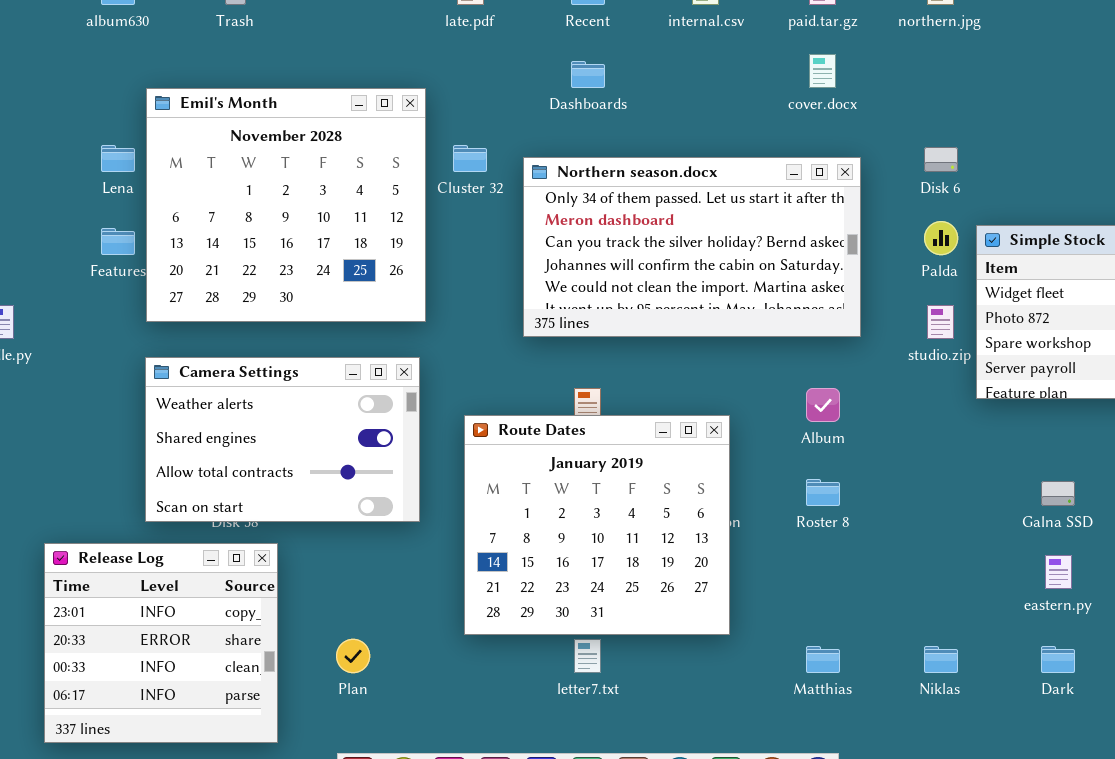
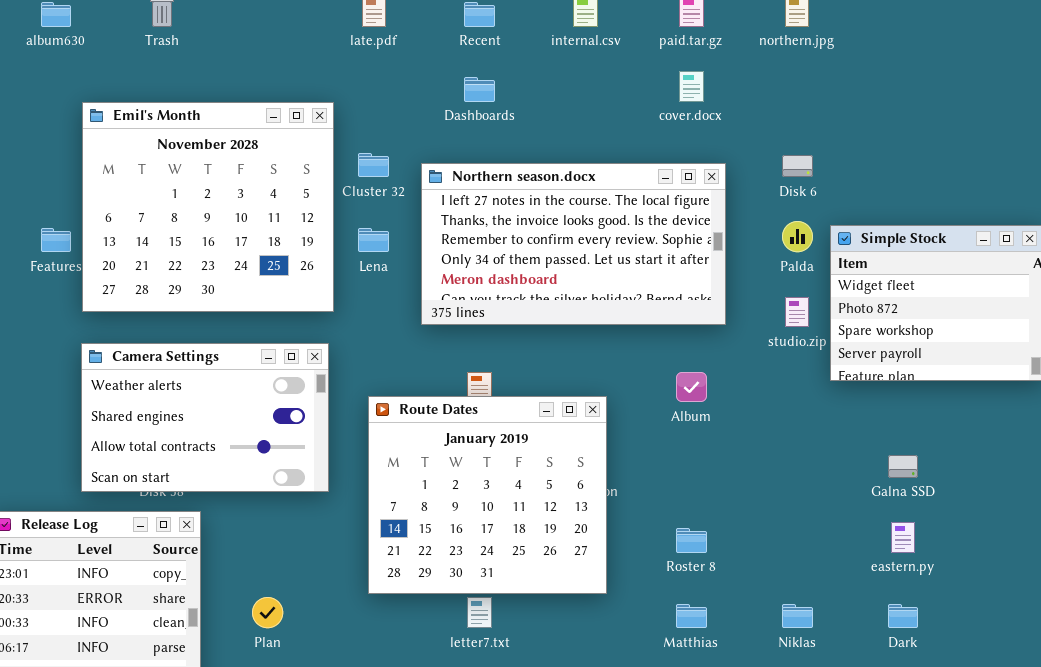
Lena: [101,145,135,172] -> [358,228,389,252], moved
Northern season.docx: [523,157,861,337] -> [421,163,726,325], scrolled up 3 rows
Roster 8: [806,479,840,506] -> [676,528,707,553], moved

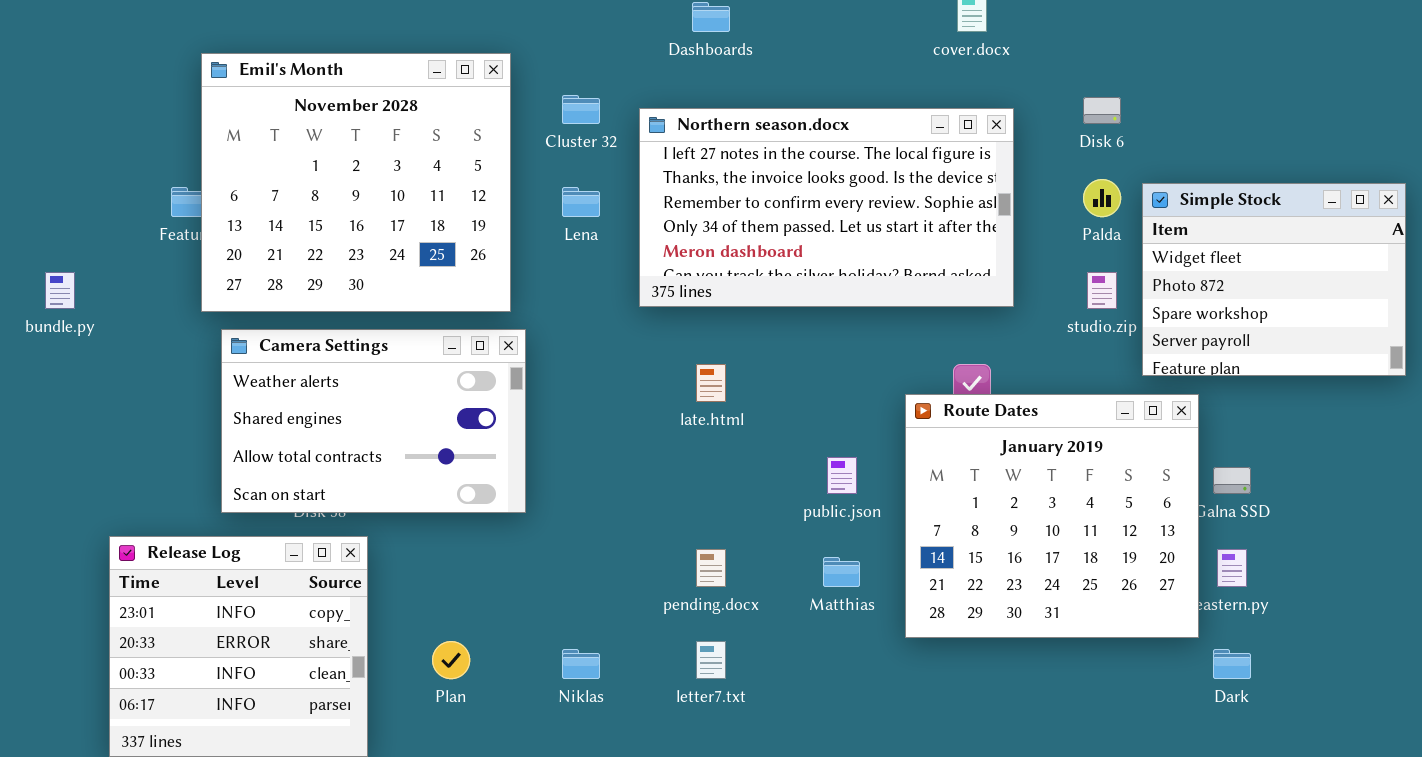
Emil's Month: [82,102,334,312] -> [201,53,511,312], moved
Route Dates: [368,396,607,594] -> [905,394,1199,638], moved
Matthias: [676,604,707,628] -> [823,557,860,587], moved
Niklas: [782,604,813,628] -> [562,649,600,679], moved

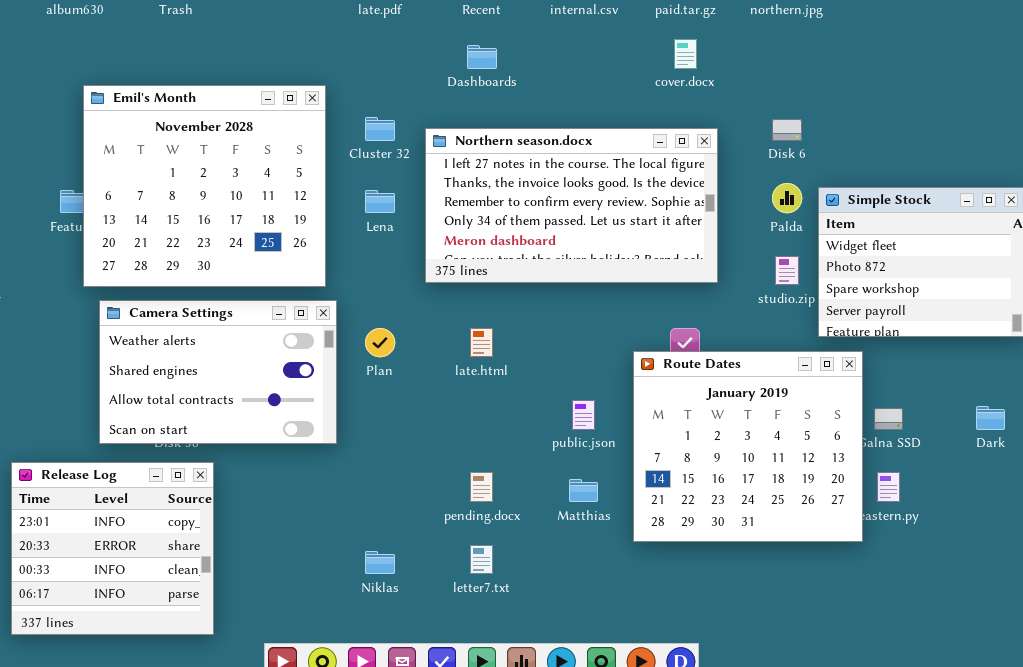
Plan: [432,641,470,679] -> [365,328,395,357], moved
Dark: [1213,649,1251,679] -> [976,406,1005,430], moved

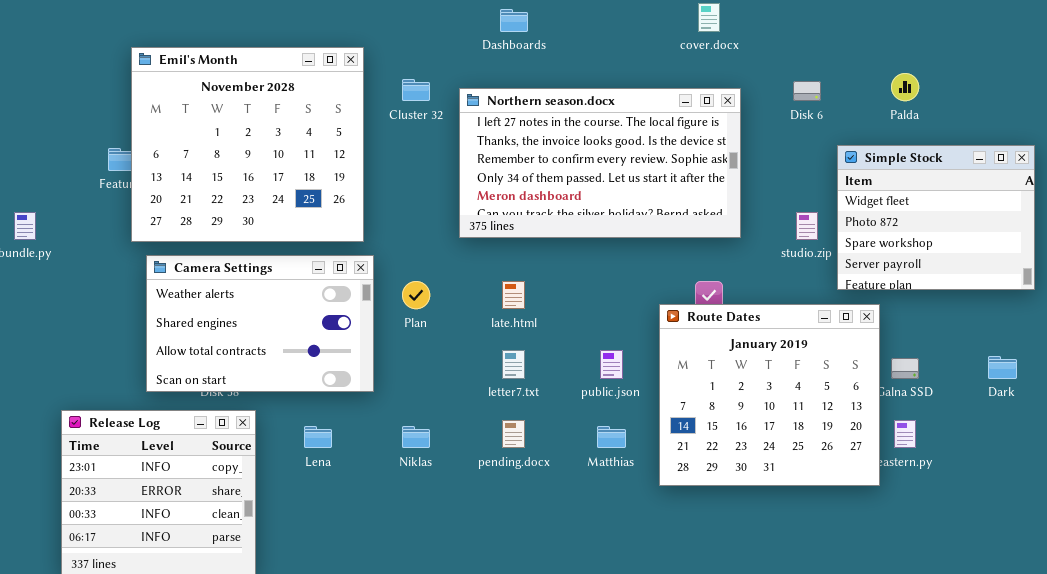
Palda: [772,183,802,213] -> [891,73,919,101], moved
Lena: [365,190,395,213] -> [304,426,332,448], moved
letter7.txt: [470,545,493,574] -> [502,350,525,379], moved
Niklas: [365,551,395,574] -> [402,426,430,448], moved

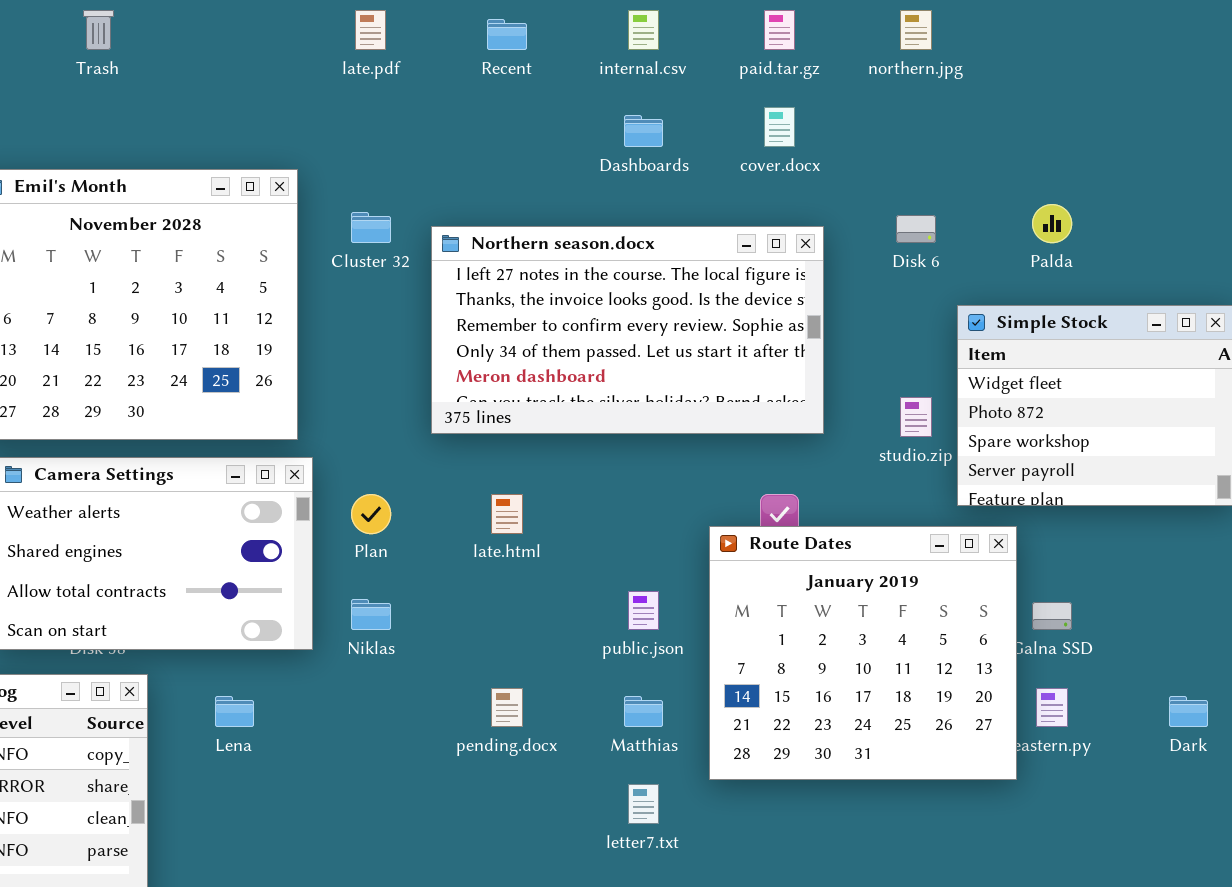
Dashboards: [500,9,528,32] -> [624,115,663,147], moved
letter7.txt: [502,350,525,379] -> [628,784,659,824], moved
Dark: [988,356,1017,379] -> [1169,696,1208,727], moved
Niklas: [402,426,430,448] -> [351,599,391,630], moved

